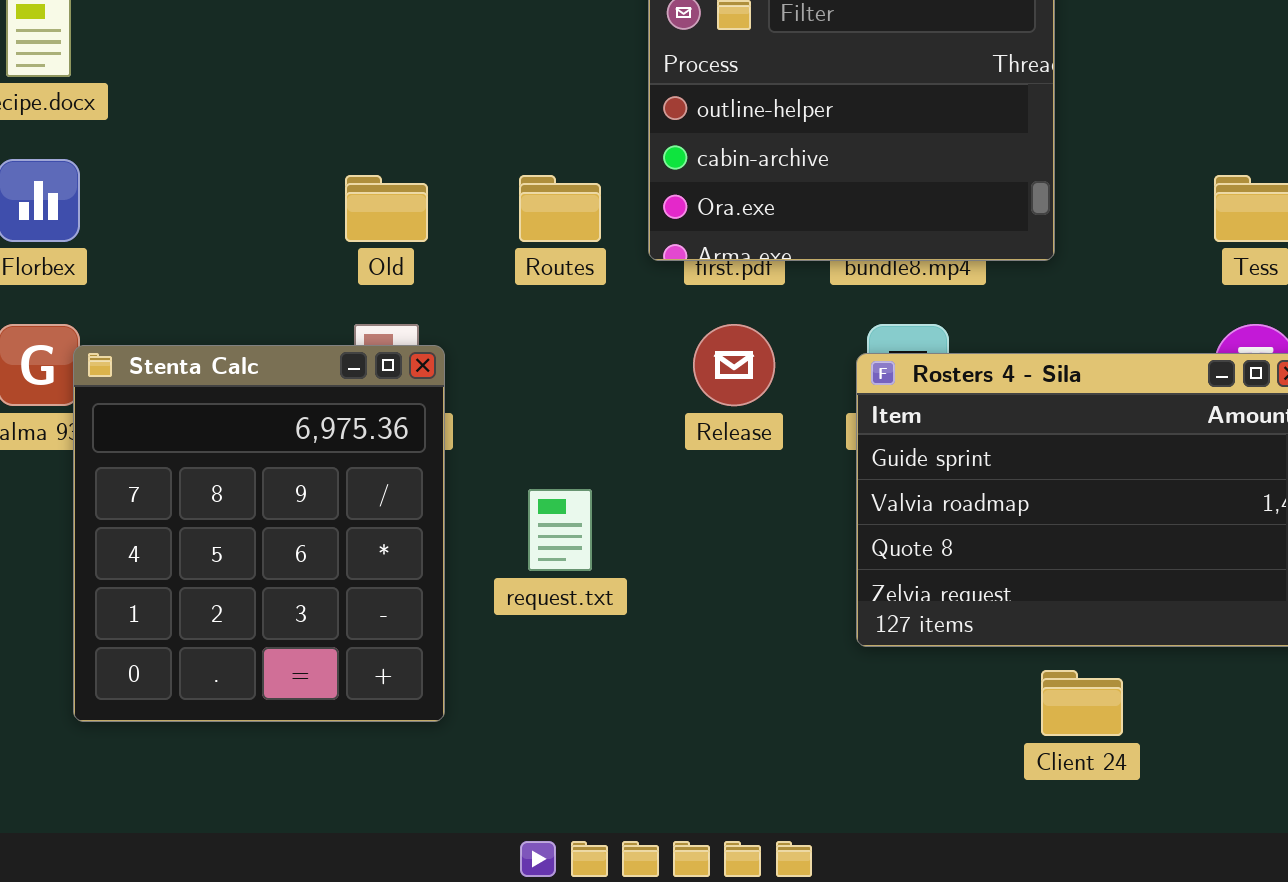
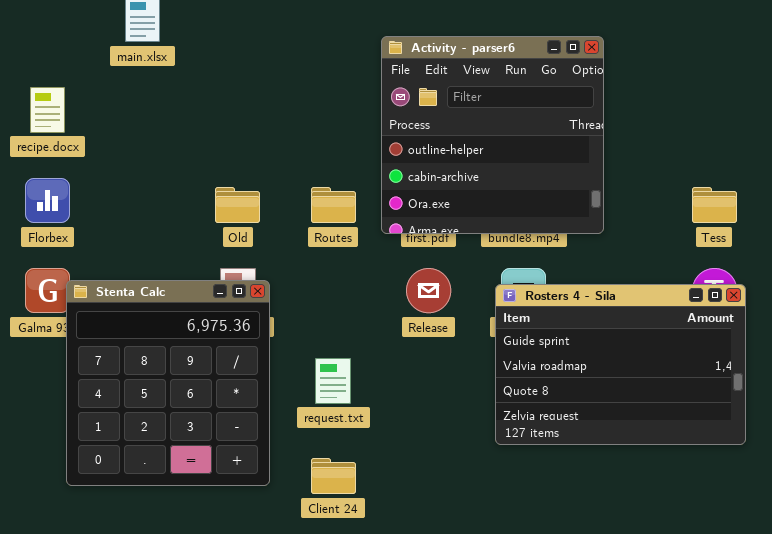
Client 24: [1041,670,1123,736] -> [311,458,356,494], moved

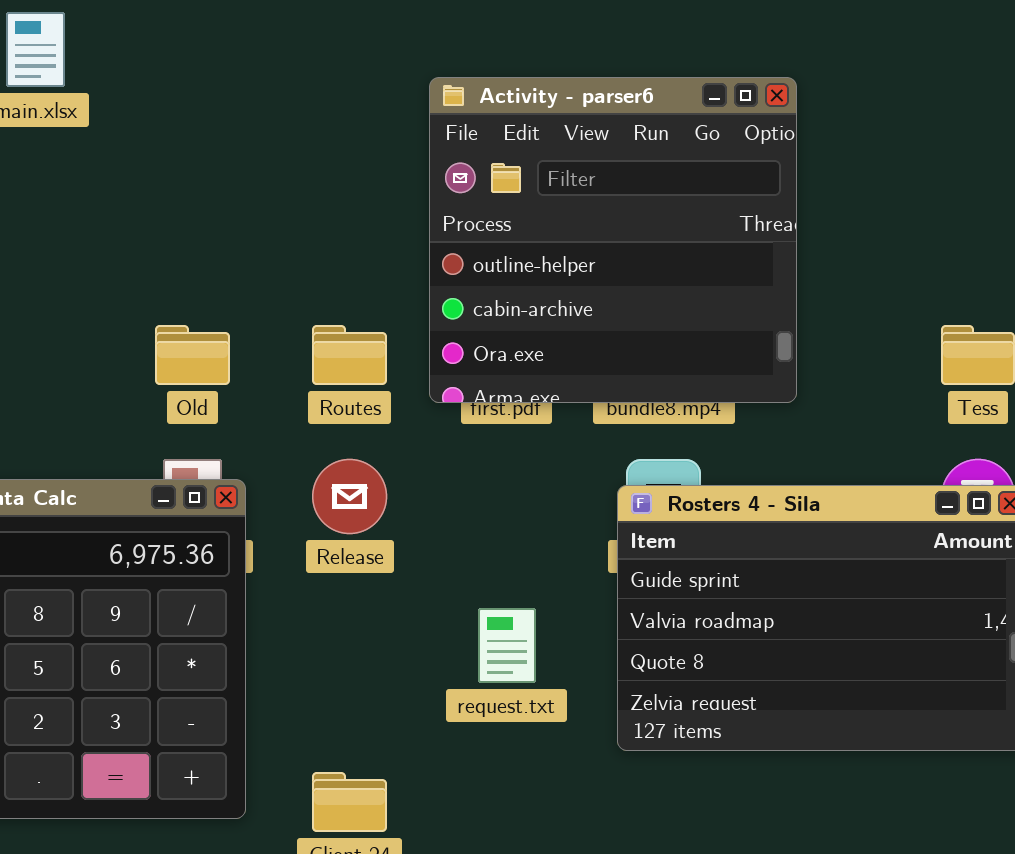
Release: [406,268,451,313] -> [312,459,387,534], moved
request.txt: [315,358,351,404] -> [478,608,536,683], moved

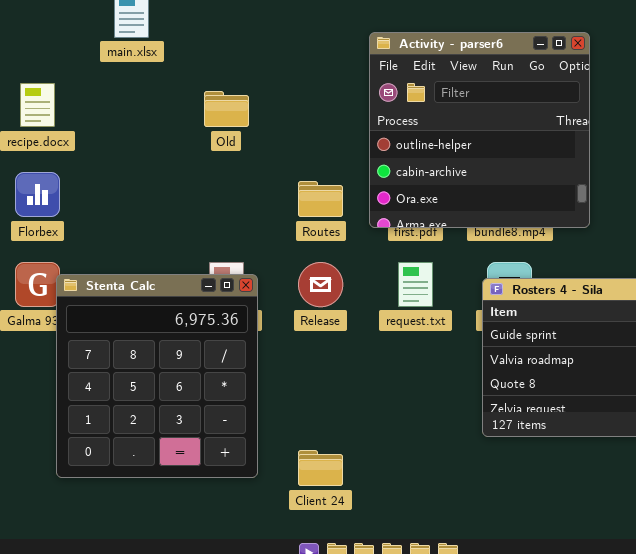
Old: [155,325,230,385] -> [204,91,249,127], moved
request.txt: [478,608,536,683] -> [398,262,433,307], moved

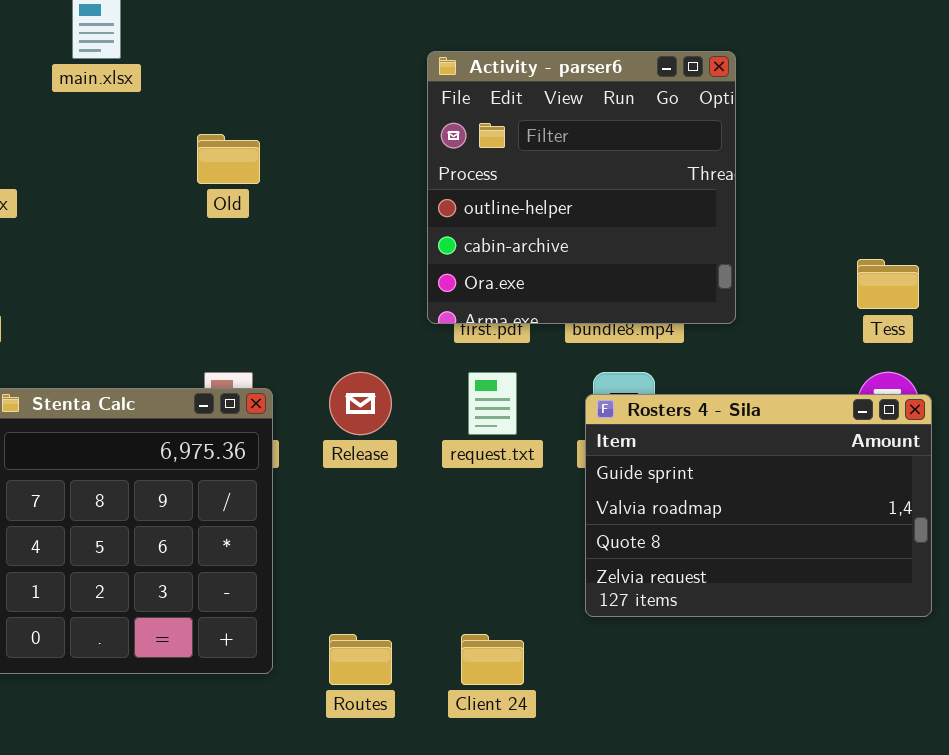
Routes: [298,181,343,217] -> [329,634,392,685], moved
Client 24: [298,450,343,486] -> [461,634,524,685], moved

